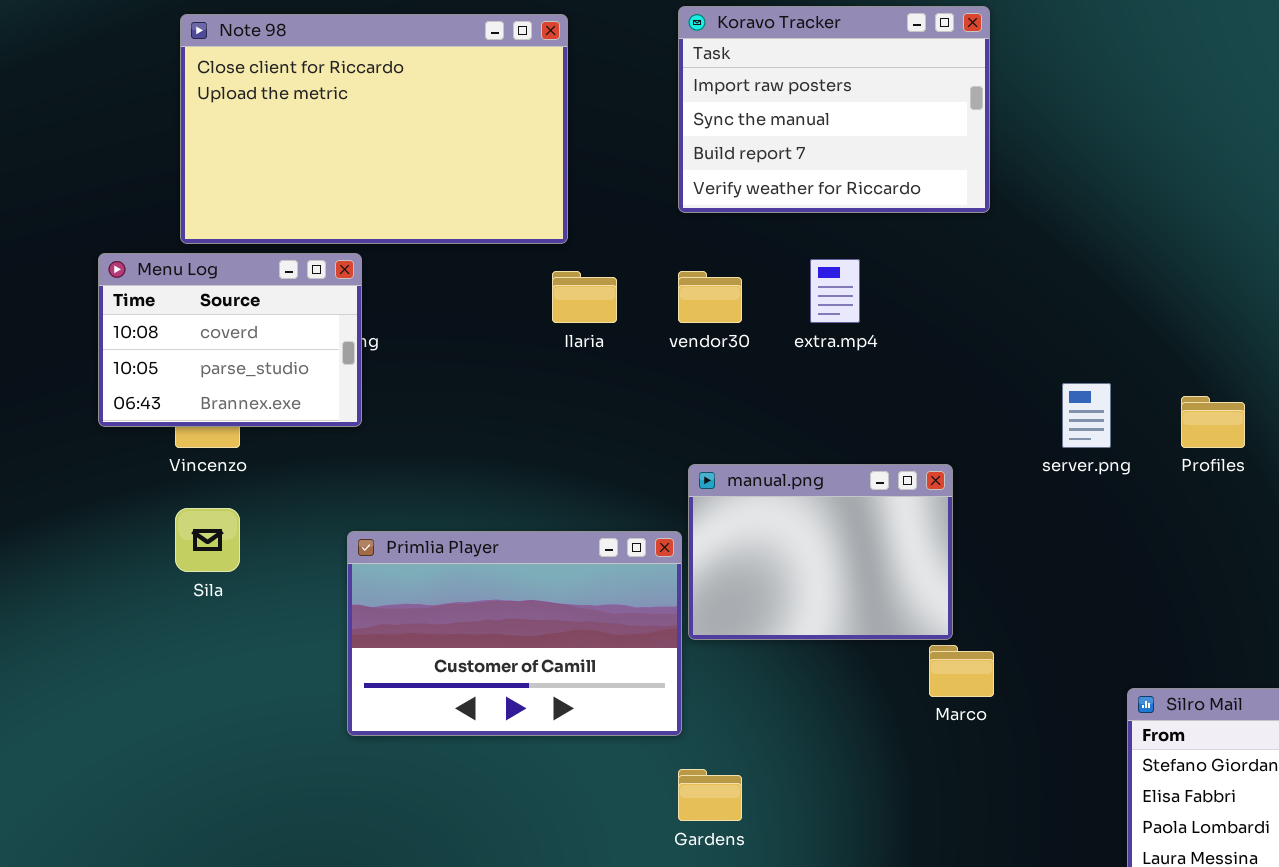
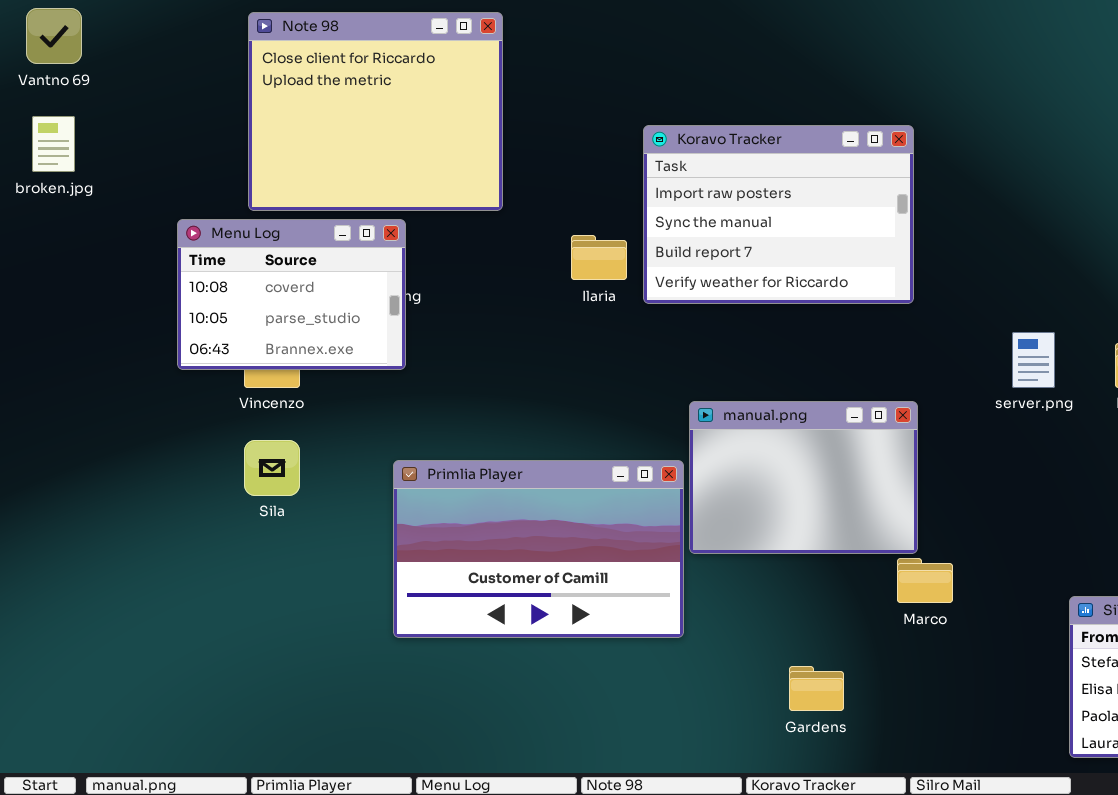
Koravo Tracker: [678,6,990,213] -> [643,125,914,304], moved
Note 98: [180,14,568,244] -> [248,12,503,211], resized
Gardens: [678,769,742,821] -> [789,666,844,711], moved

